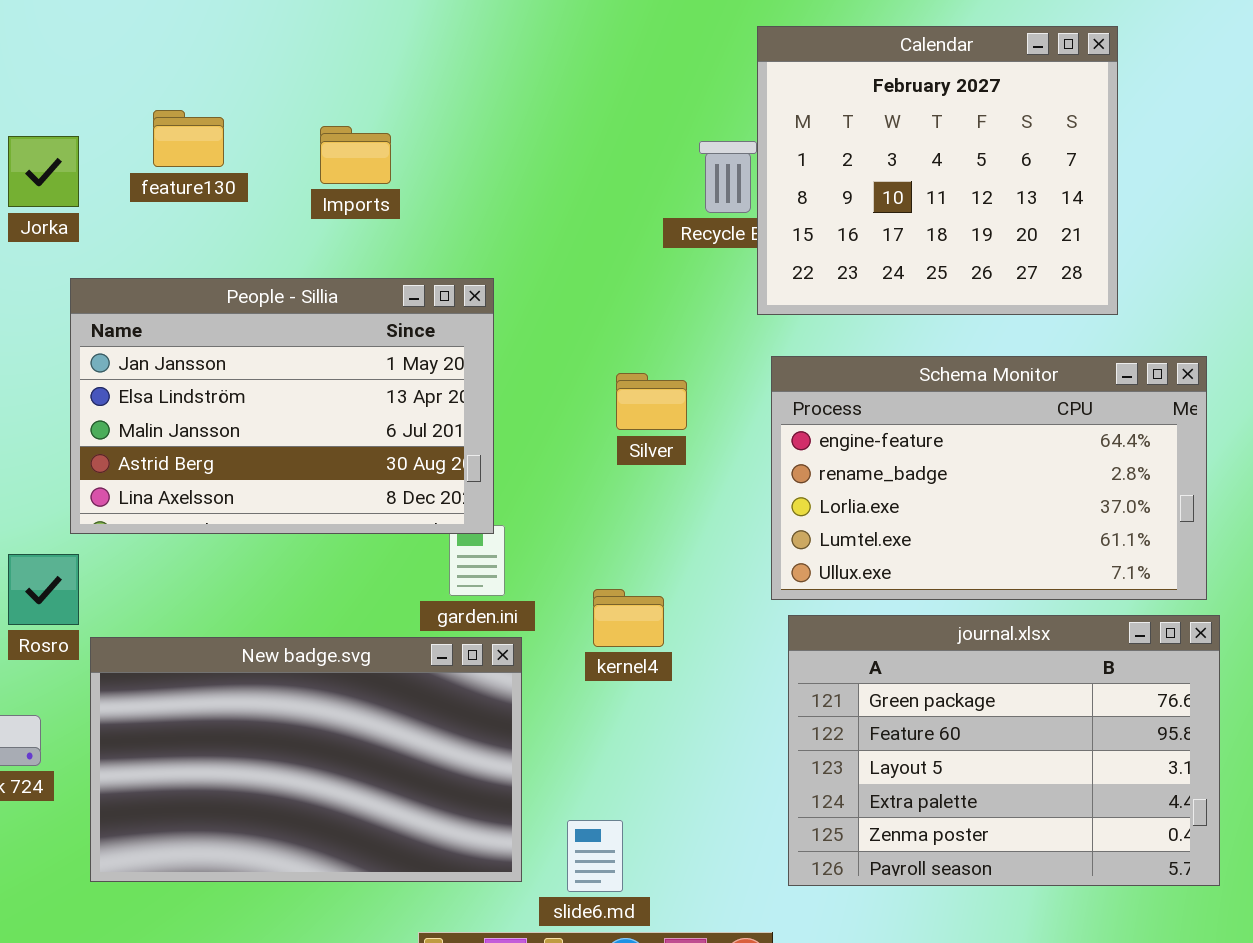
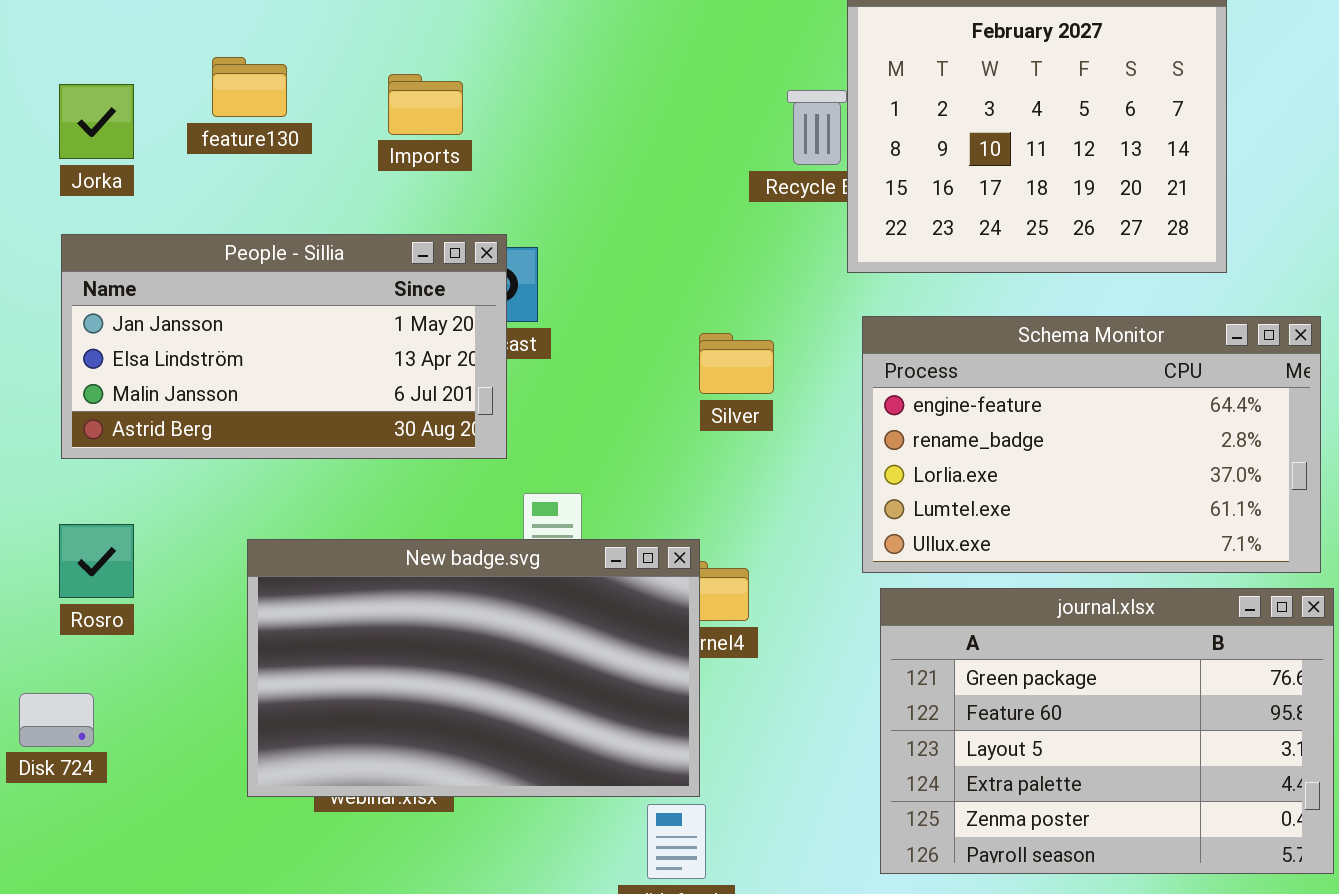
People - Sillia: [70,278,494,534] -> [61,234,507,459], moved, resized
New badge.svg: [90,637,522,882] -> [247,539,700,797], moved

